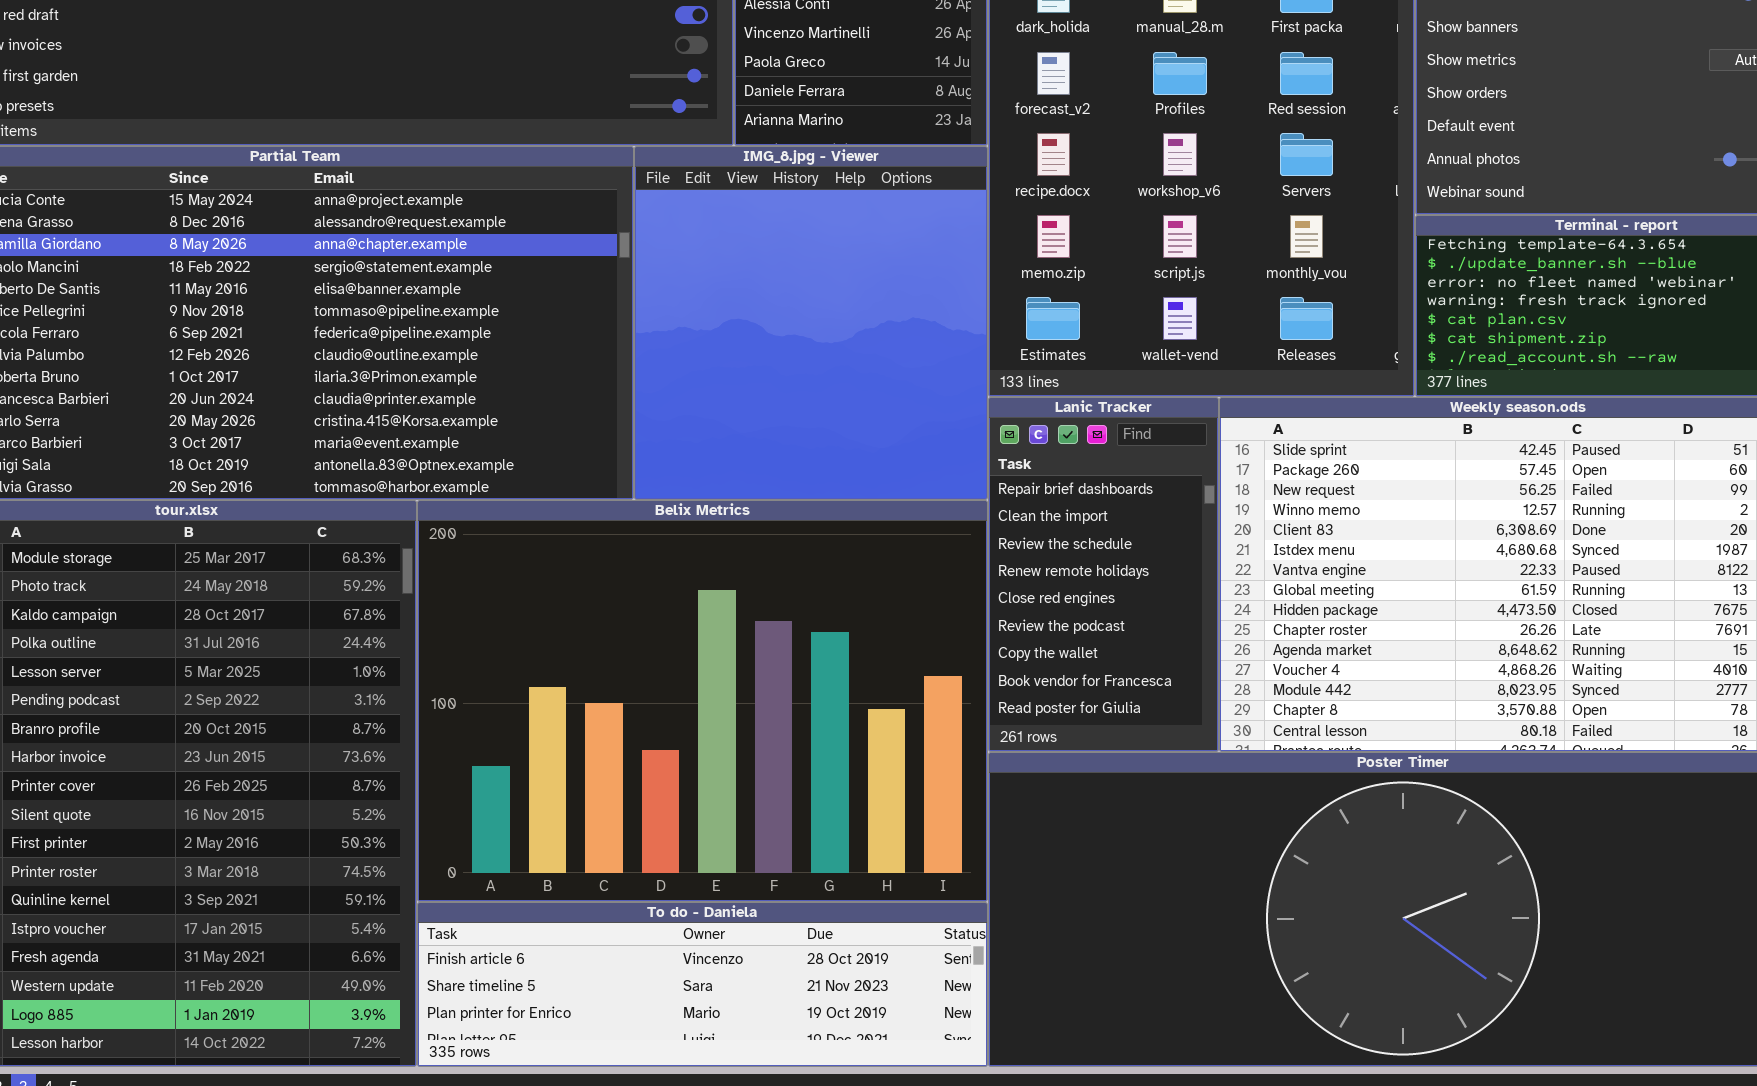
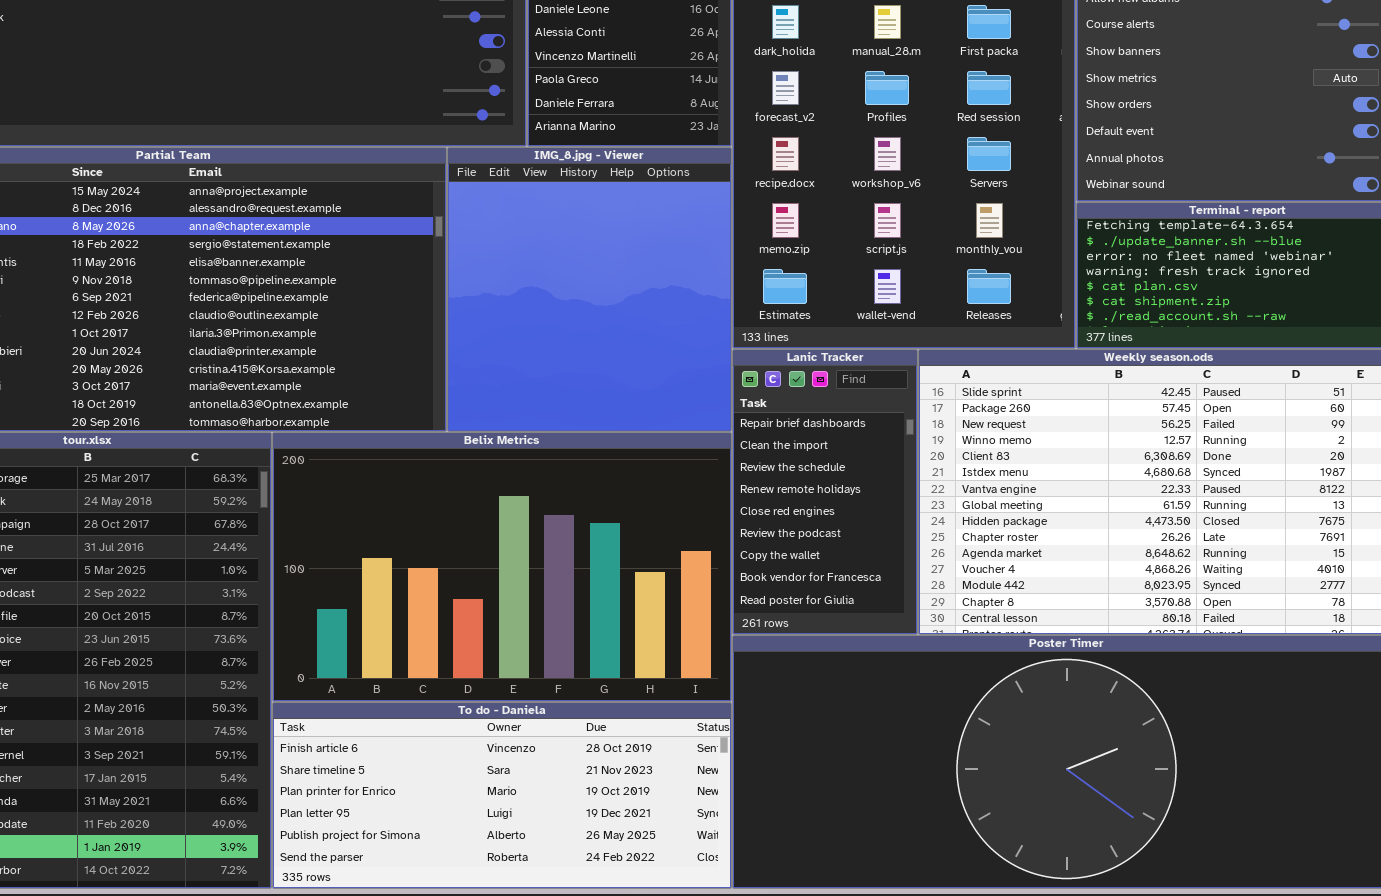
Belix Metrics: [417,500,988,902] -> [272,432,732,702], resized
To do - Daniela: [417,902,988,1067] -> [272,702,732,889], resized

